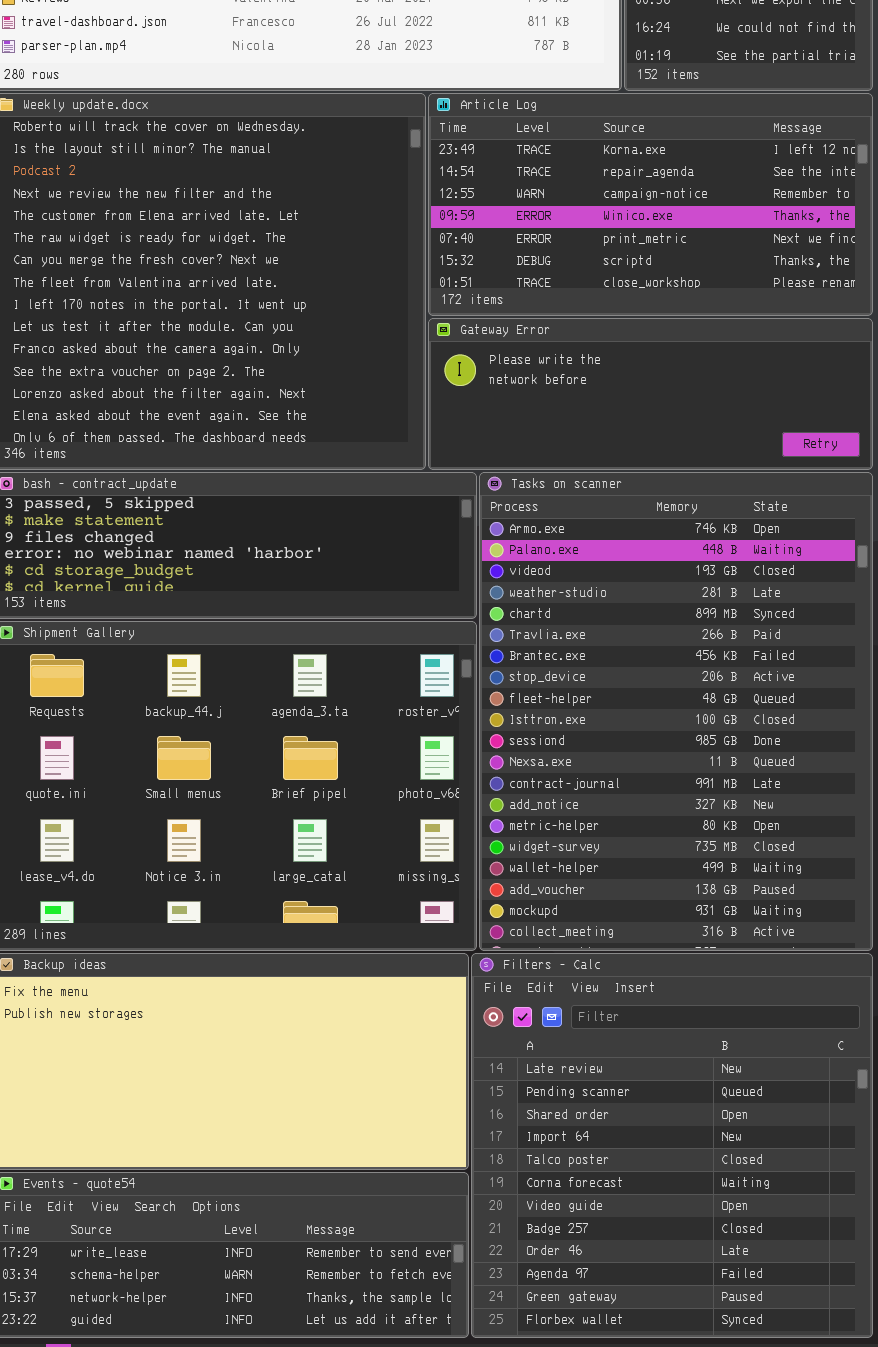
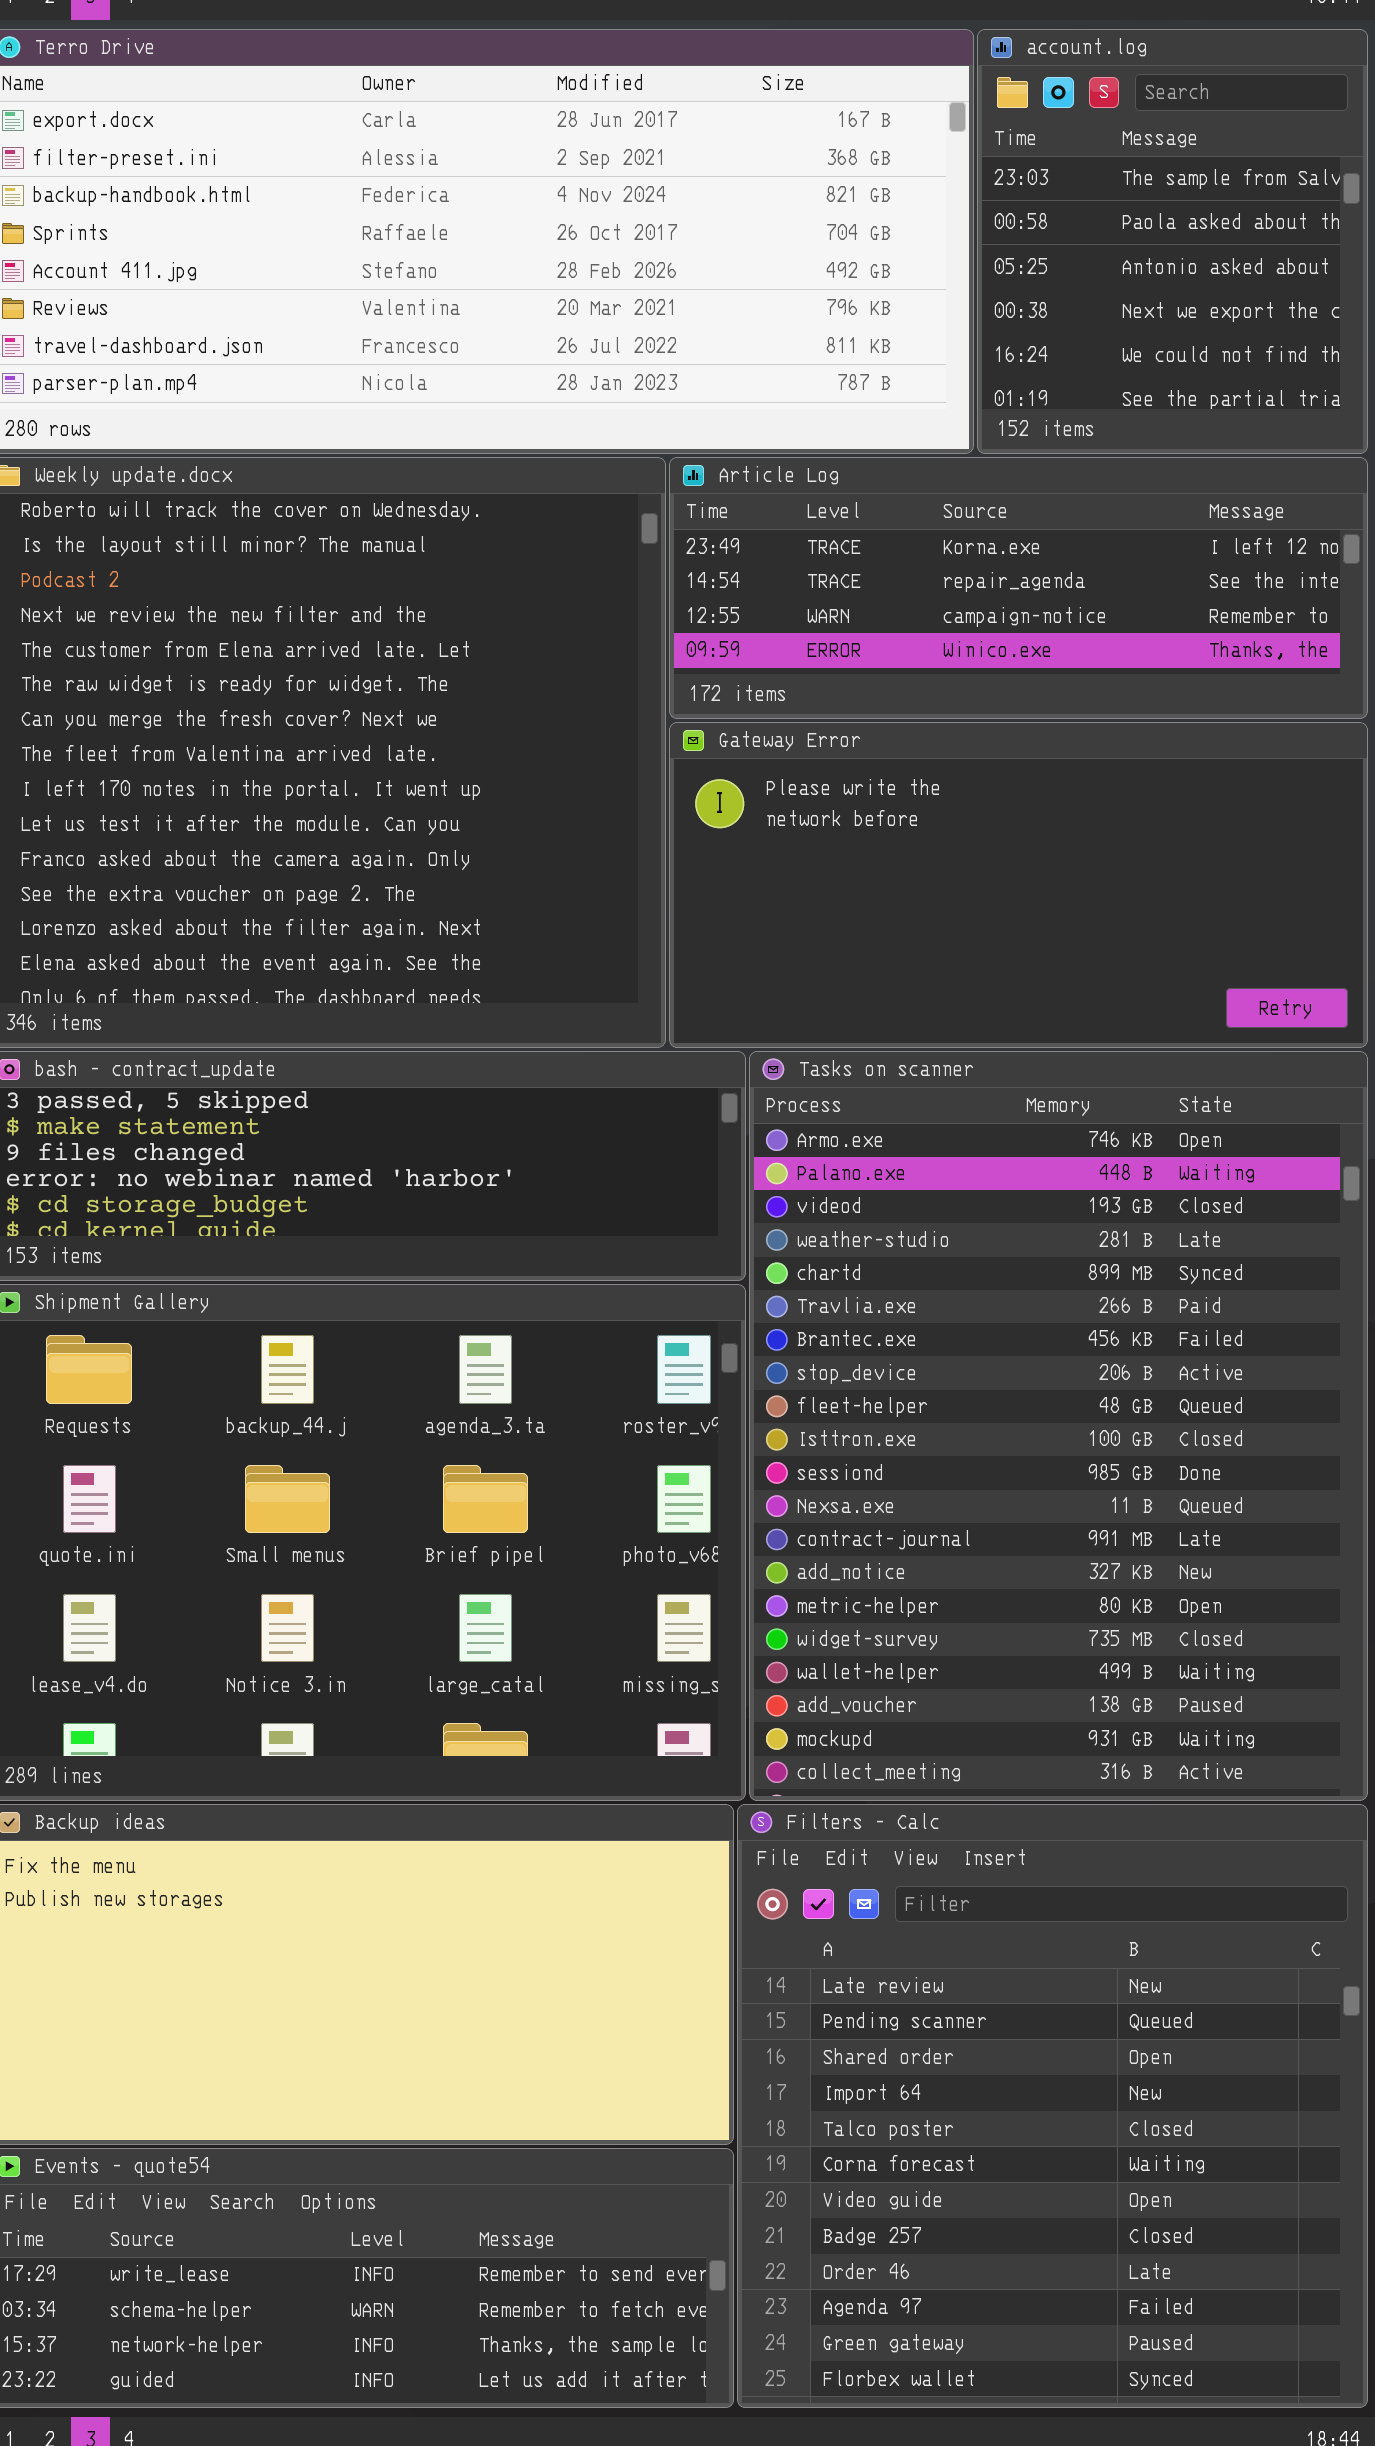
Article Log: [428,93,873,316] -> [669,457,1368,719], resized
Gateway Error: [428,318,873,470] -> [669,722,1368,1048], resized

